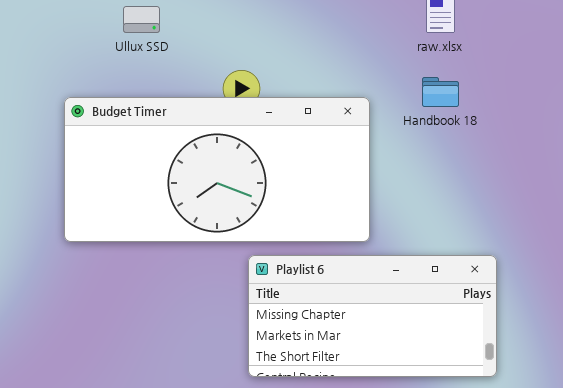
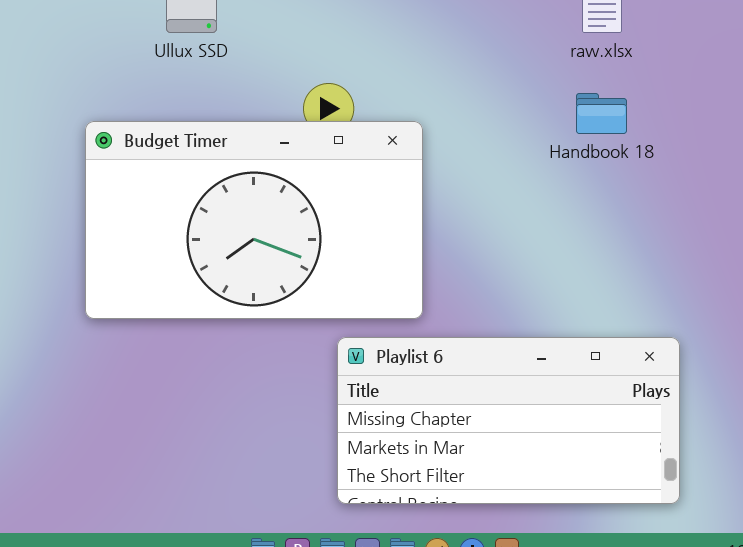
Budget Timer: [64,97,370,242] -> [85,121,423,319], resized

